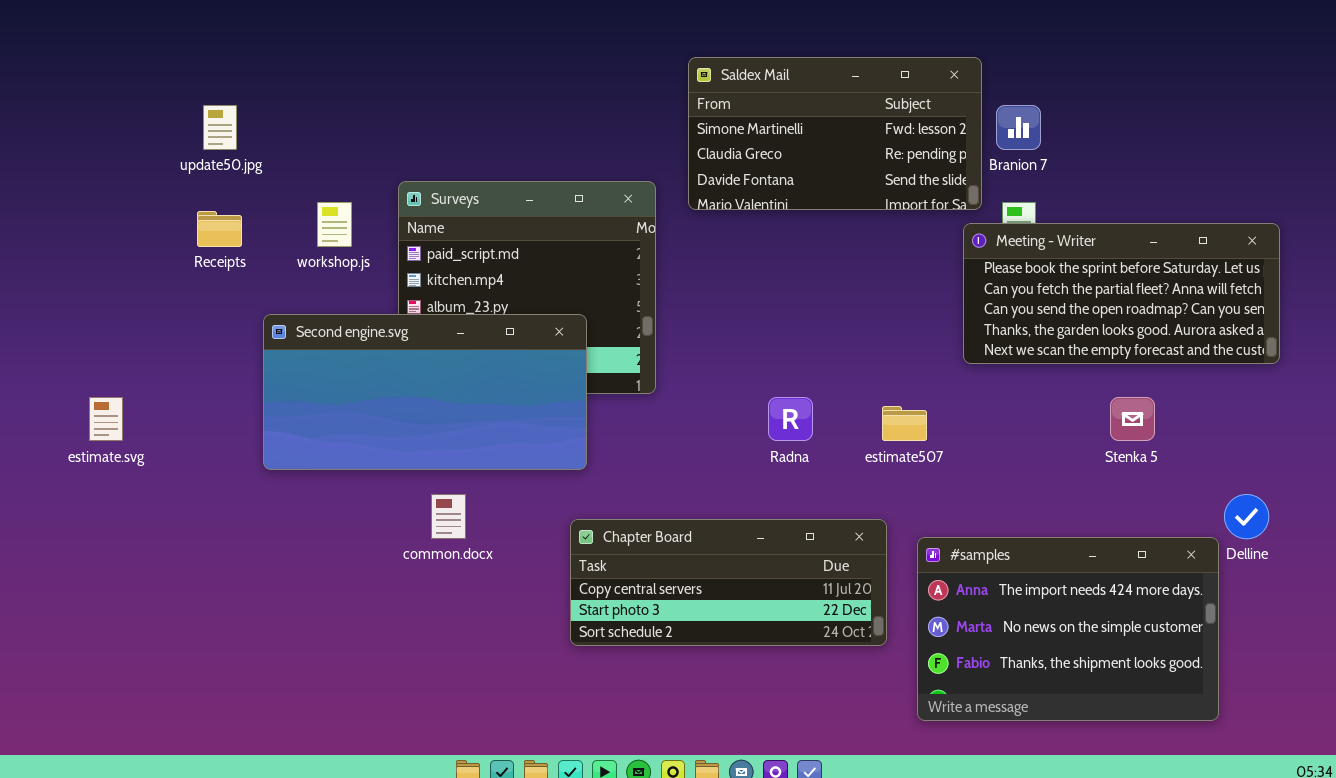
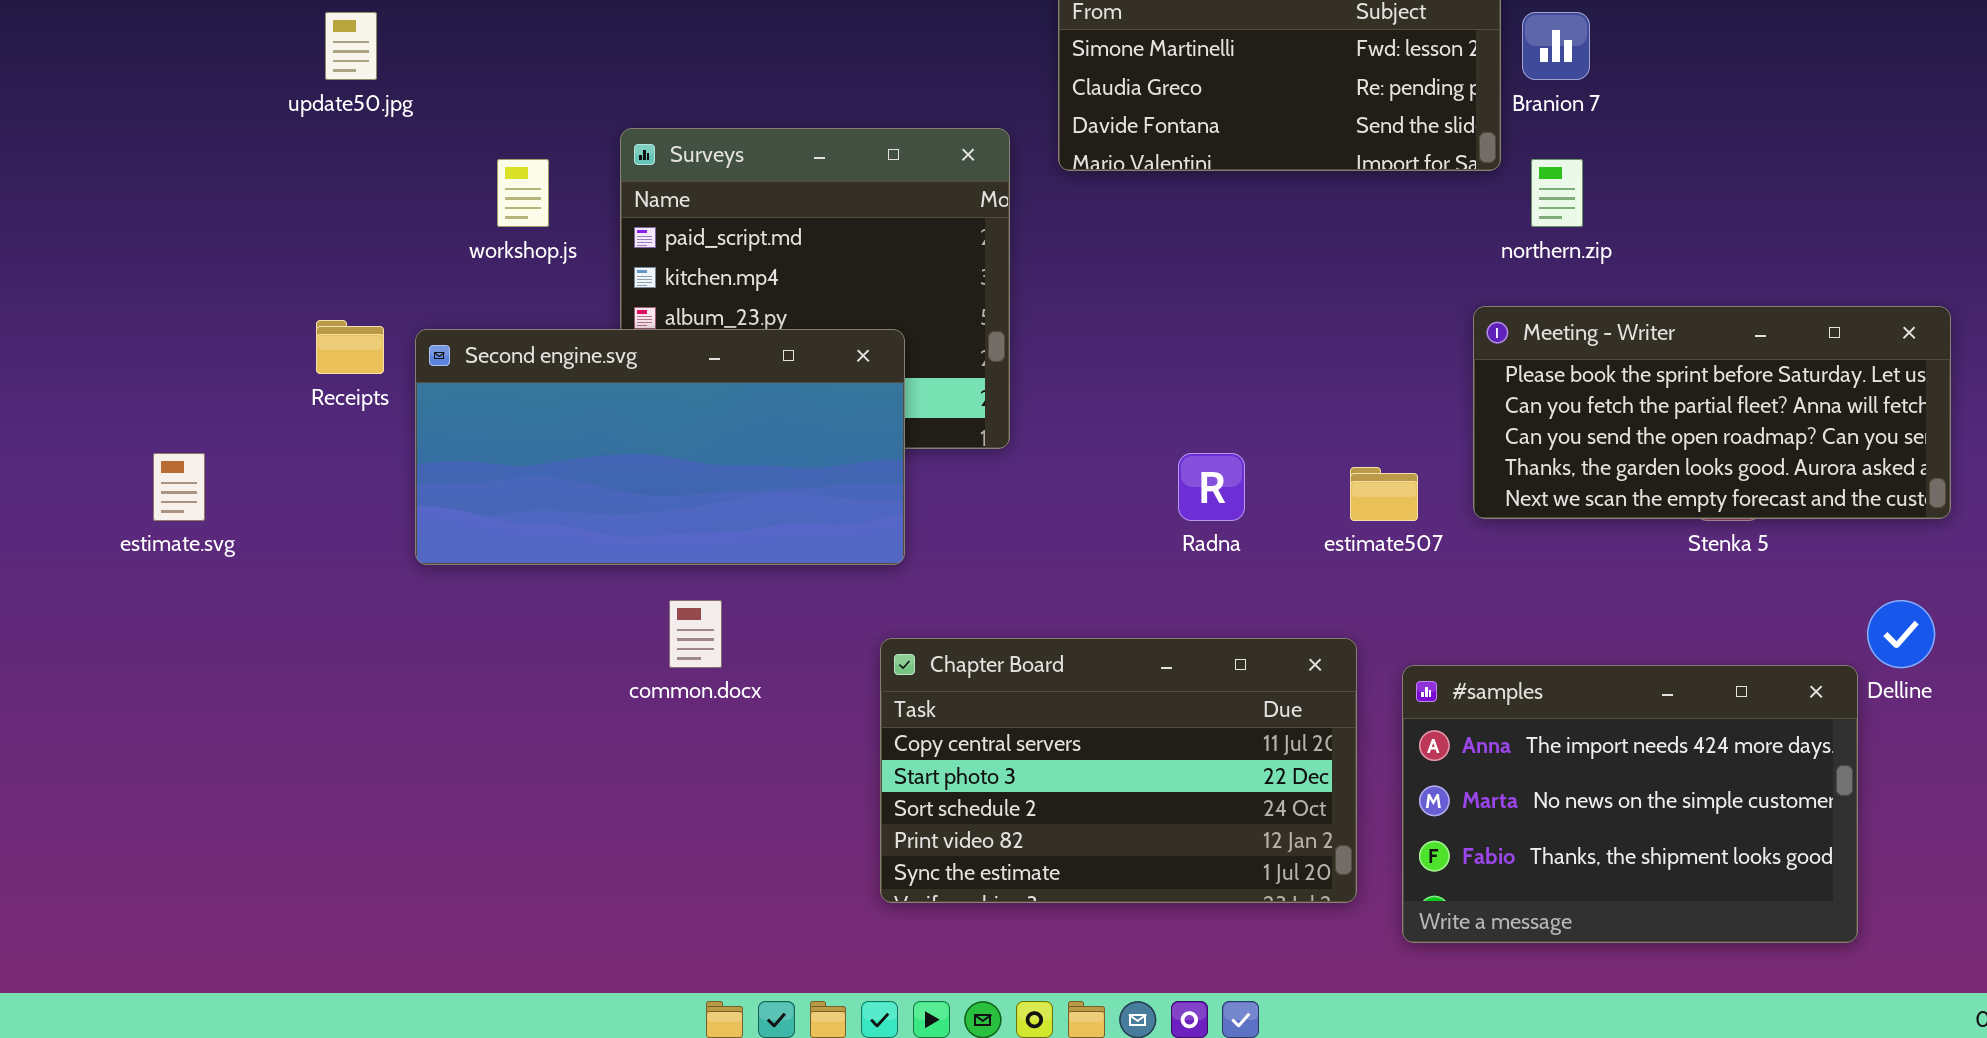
Receipts: [197,211,242,247] -> [316,320,384,374], moved
Meeting - Writer: [963,223,1280,364] -> [1473,306,1951,519], moved
Chapter Board: [570,519,887,646] -> [880,638,1357,903], resized

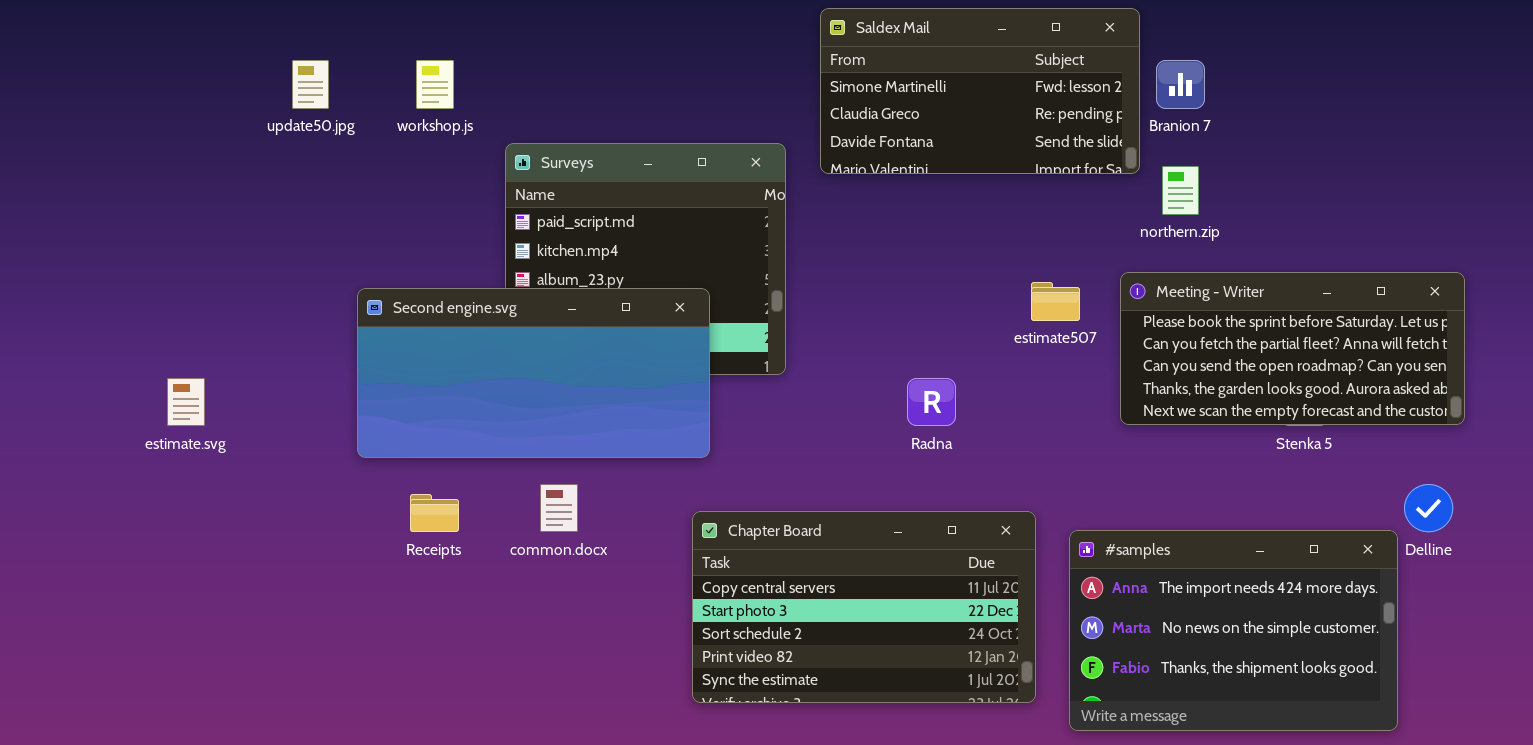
workshop.js: [497,159,549,227] -> [416,60,454,109], moved
Receipts: [316,320,384,374] -> [410,494,459,532], moved
estimate507: [1350,467,1418,521] -> [1031,282,1080,321], moved

